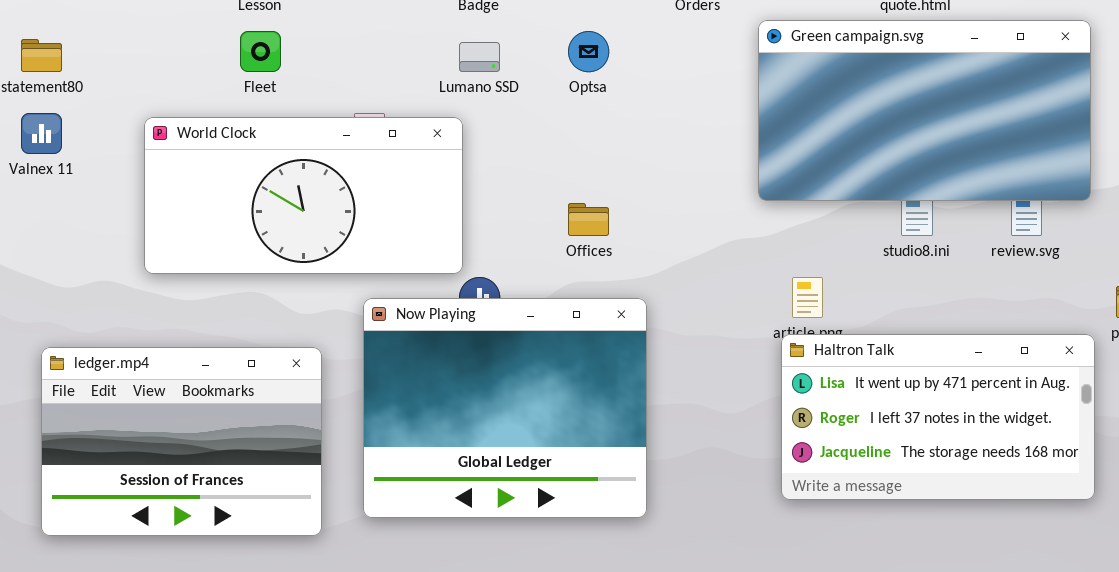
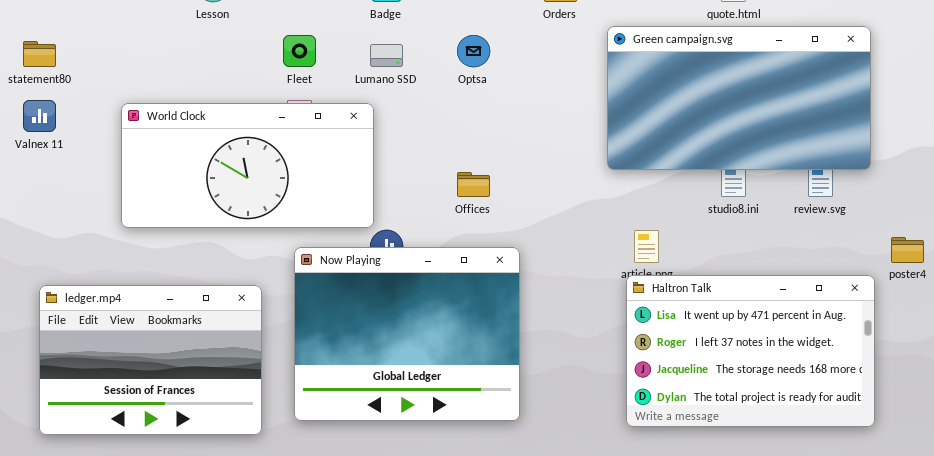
Fleet: [240,31,281,72] -> [283,35,316,67], moved
Haltron Talk: [781,334,1095,500] -> [626,275,875,427], resized

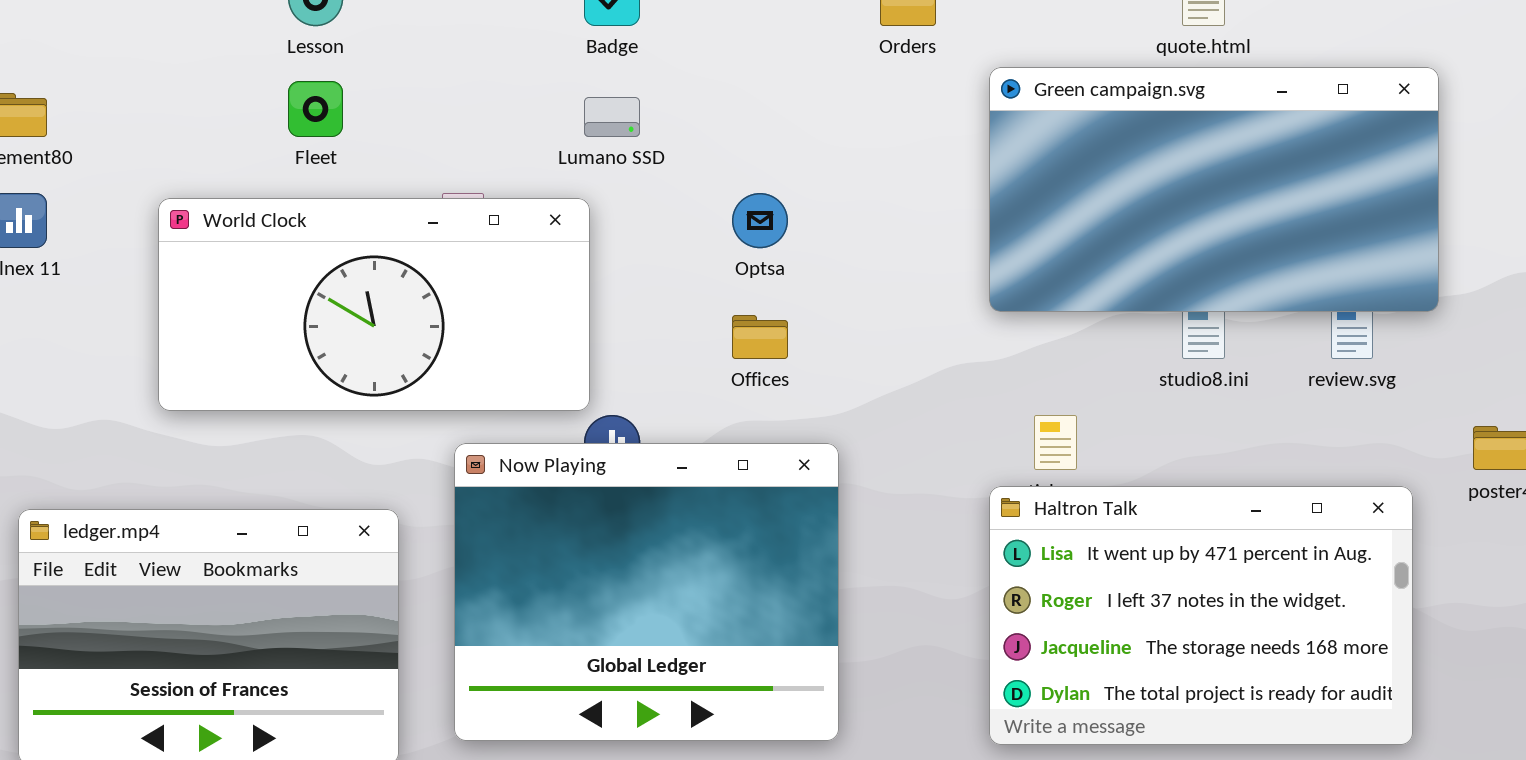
Fleet: [283,35,316,67] -> [288,81,343,137], moved
Optsa: [457,35,490,67] -> [732,193,788,248], moved
Haltron Talk: [626,275,875,427] -> [989,486,1413,745], moved

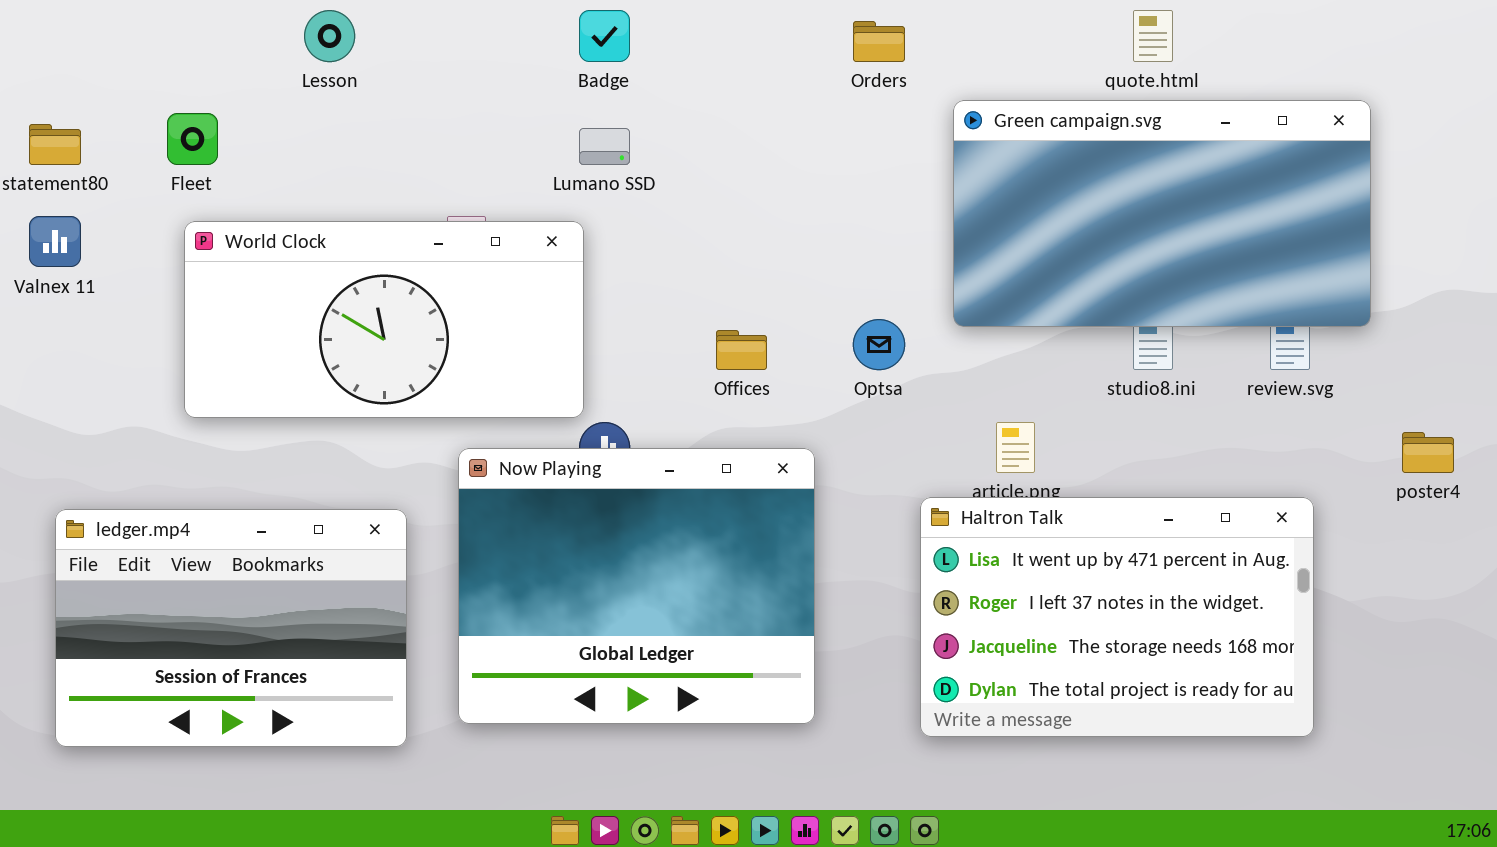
Fleet: [288,81,343,137] -> [167,113,218,165], moved
Optsa: [732,193,788,248] -> [853,319,905,370], moved
Haltron Talk: [989,486,1413,745] -> [920,497,1314,737], moved

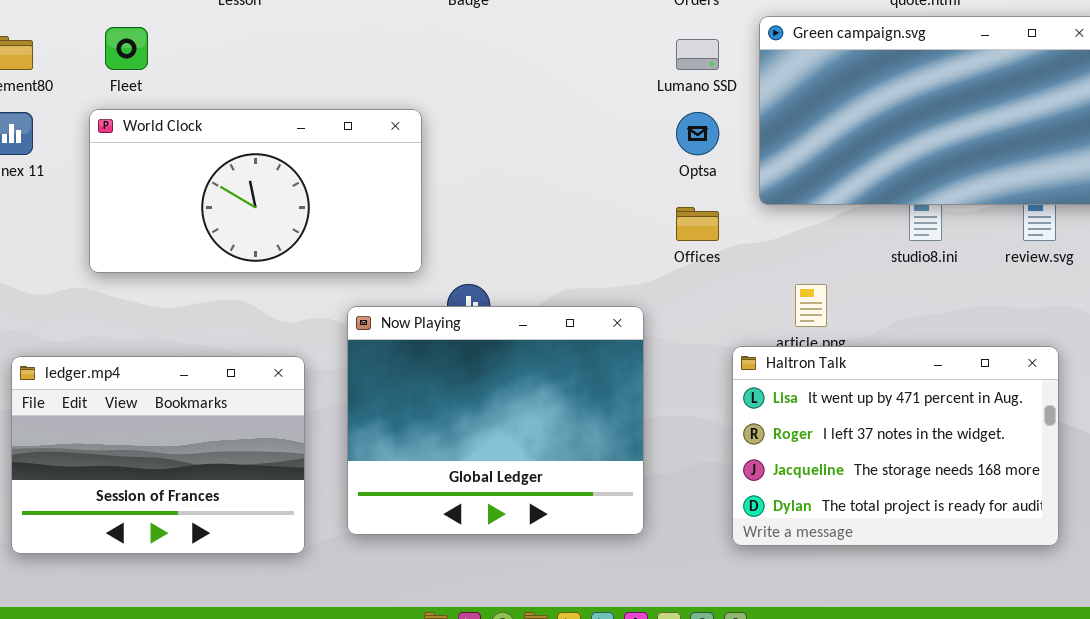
Lumano SSD: [579,128,630,165] -> [676,39,719,70], moved
World Clock: [184,221,584,418] -> [89,109,422,273], moved
Optsa: [853,319,905,370] -> [676,112,719,155], moved
Offices: [716,330,767,370] -> [676,207,719,241], moved

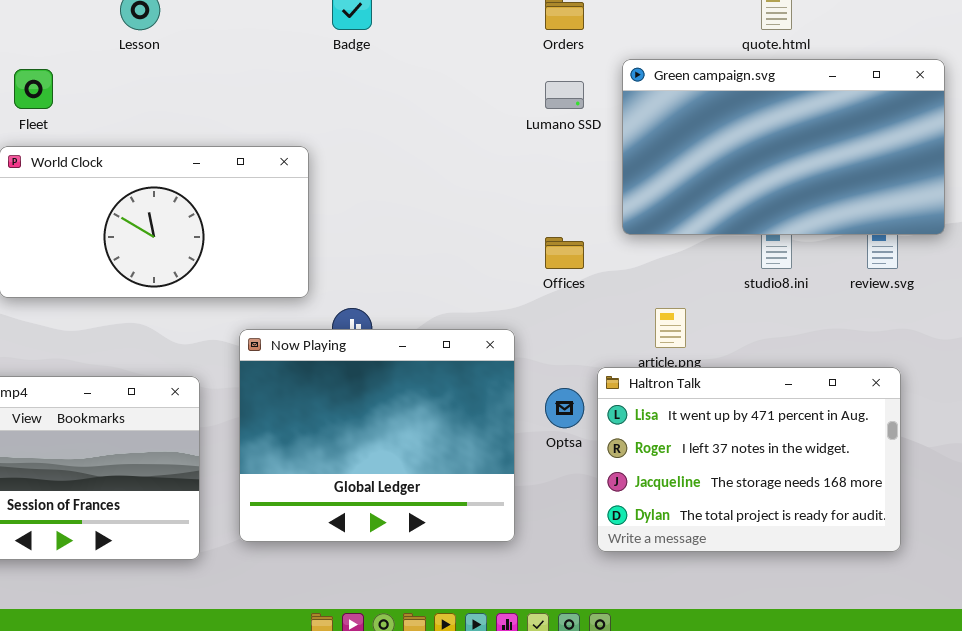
Optsa: [676,112,719,155] -> [545,388,584,428], moved

